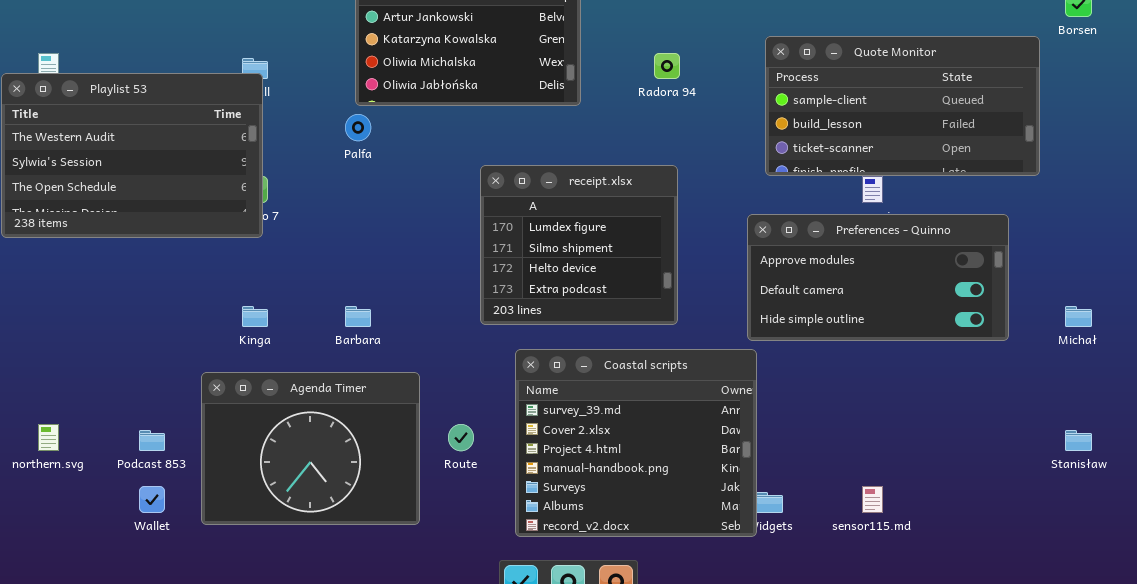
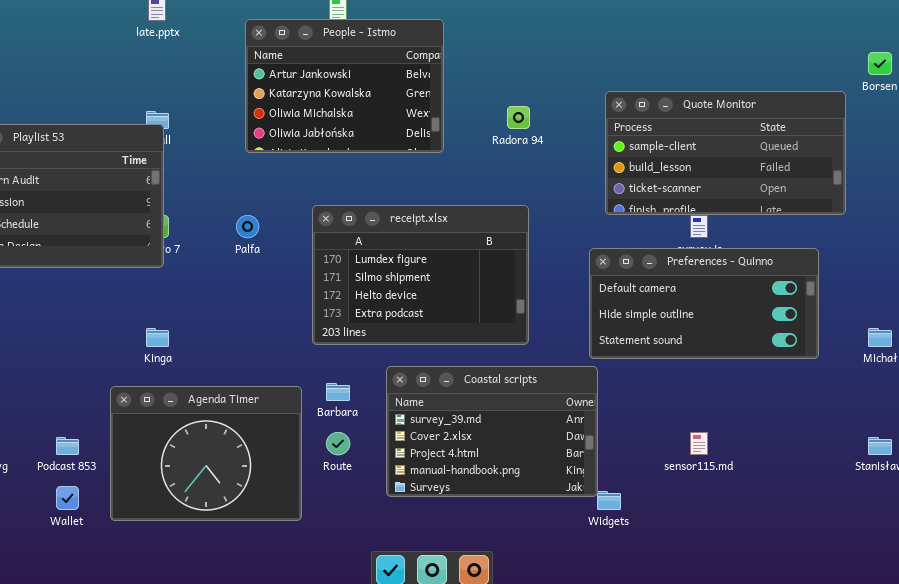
Palfa: [345,114,371,141] -> [236,215,259,238], moved
receipt.xlsx: [480,165,678,325] -> [312,205,529,345], resized
Preferences - Quinno: [747,214,1009,341] -> [589,248,819,359], scrolled down 1 row
Barbara: [345,306,371,327] -> [326,383,350,401], moved
Coastal scripts: [515,349,757,537] -> [386,366,598,497], resized
sensor115.md: [862,486,883,513] -> [690,432,708,455], moved

